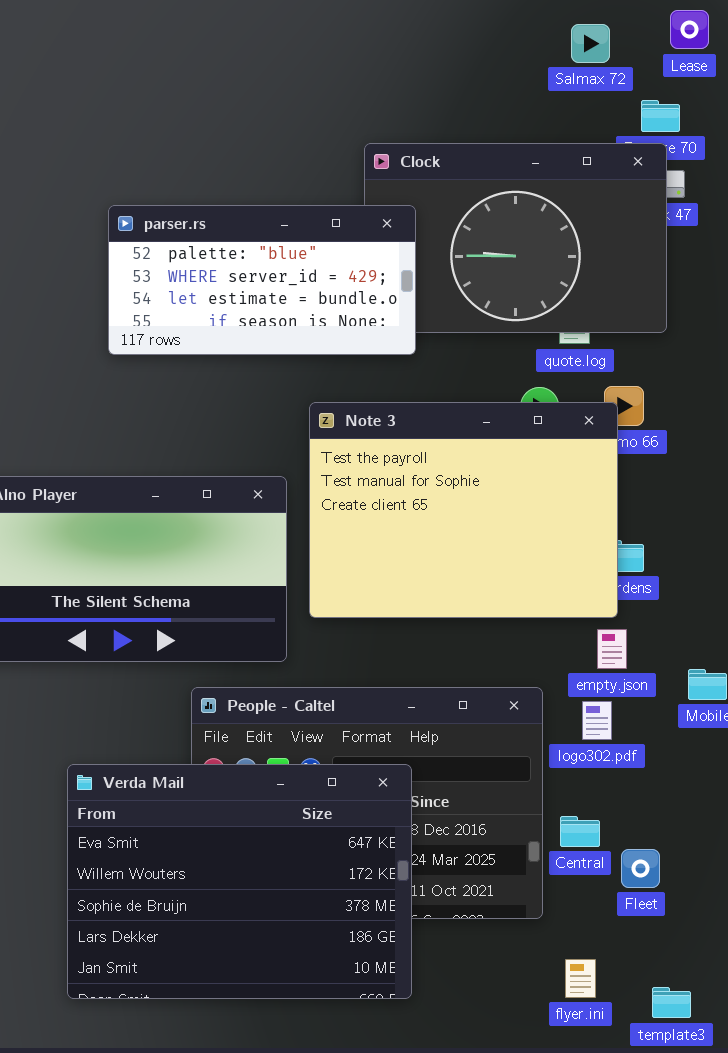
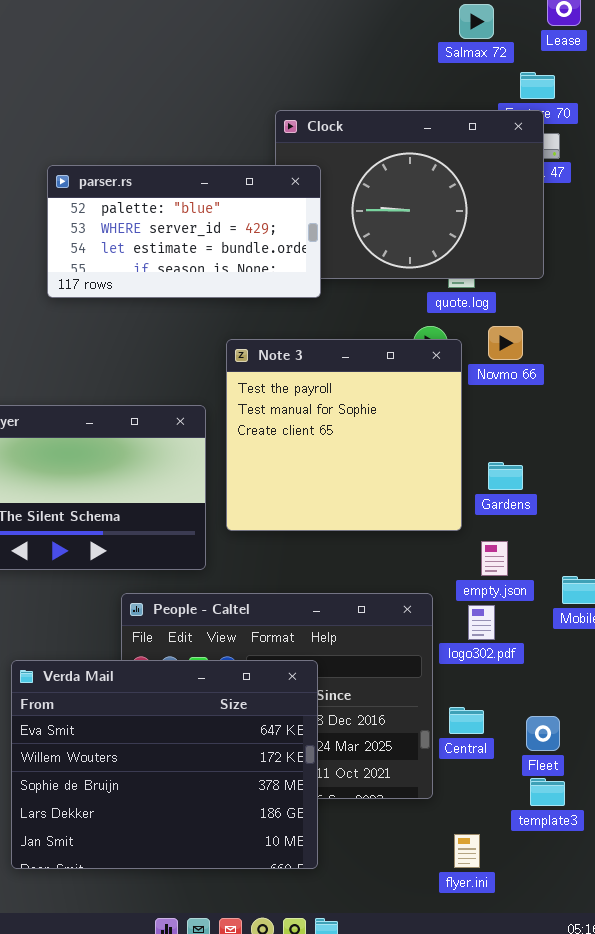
Note 3: [309,402,618,618] -> [226,339,462,531], resized
Fleet: [621,849,660,888] -> [526,716,560,751], moved
template3: [652,987,691,1018] -> [530,778,565,806], moved

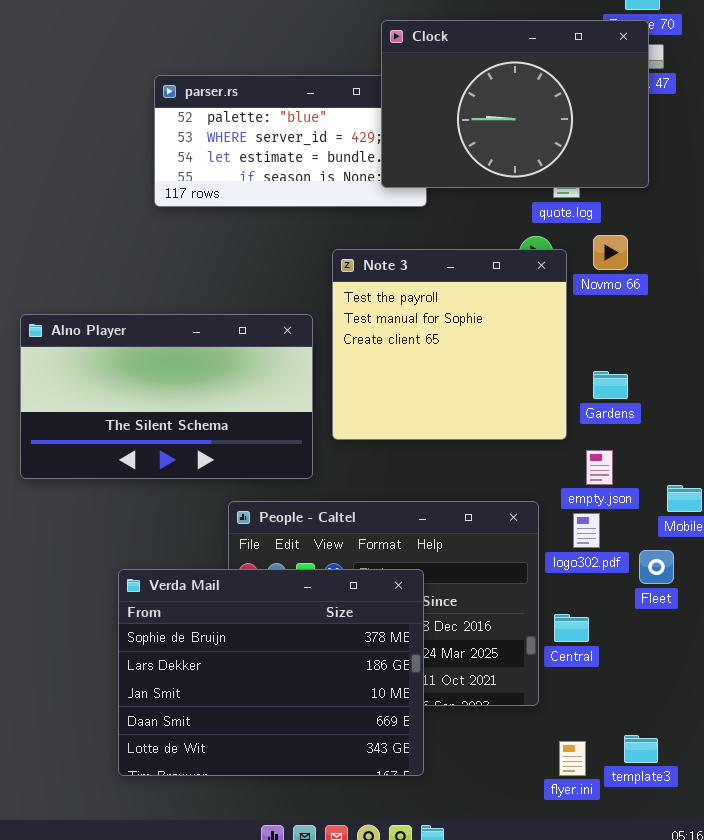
Clock: [275,110,544,279] -> [381,20,649,188], raised
Verda Mail: [11,660,318,869] -> [118,569,424,776], scrolled down 2 rows
Fleet: [526,716,560,751] -> [639,550,674,584], moved
template3: [530,778,565,806] -> [624,735,658,763], moved

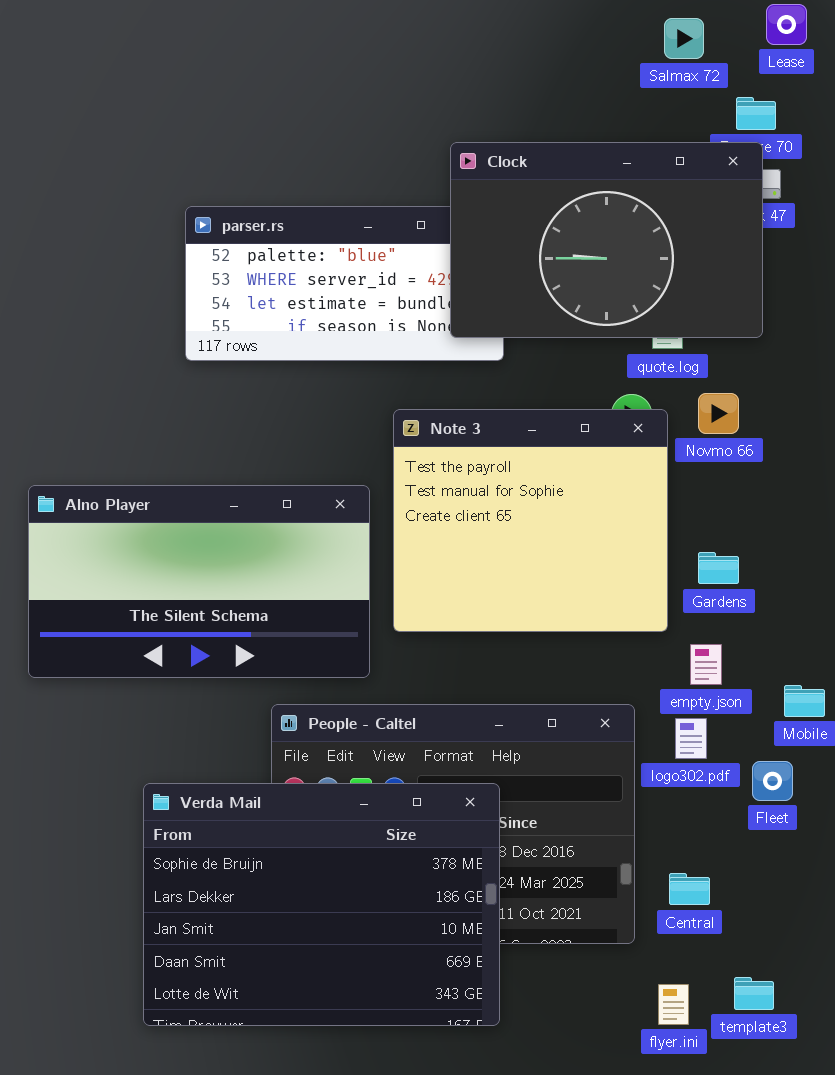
Central: [554,614,589,642] -> [669,873,710,905], moved

